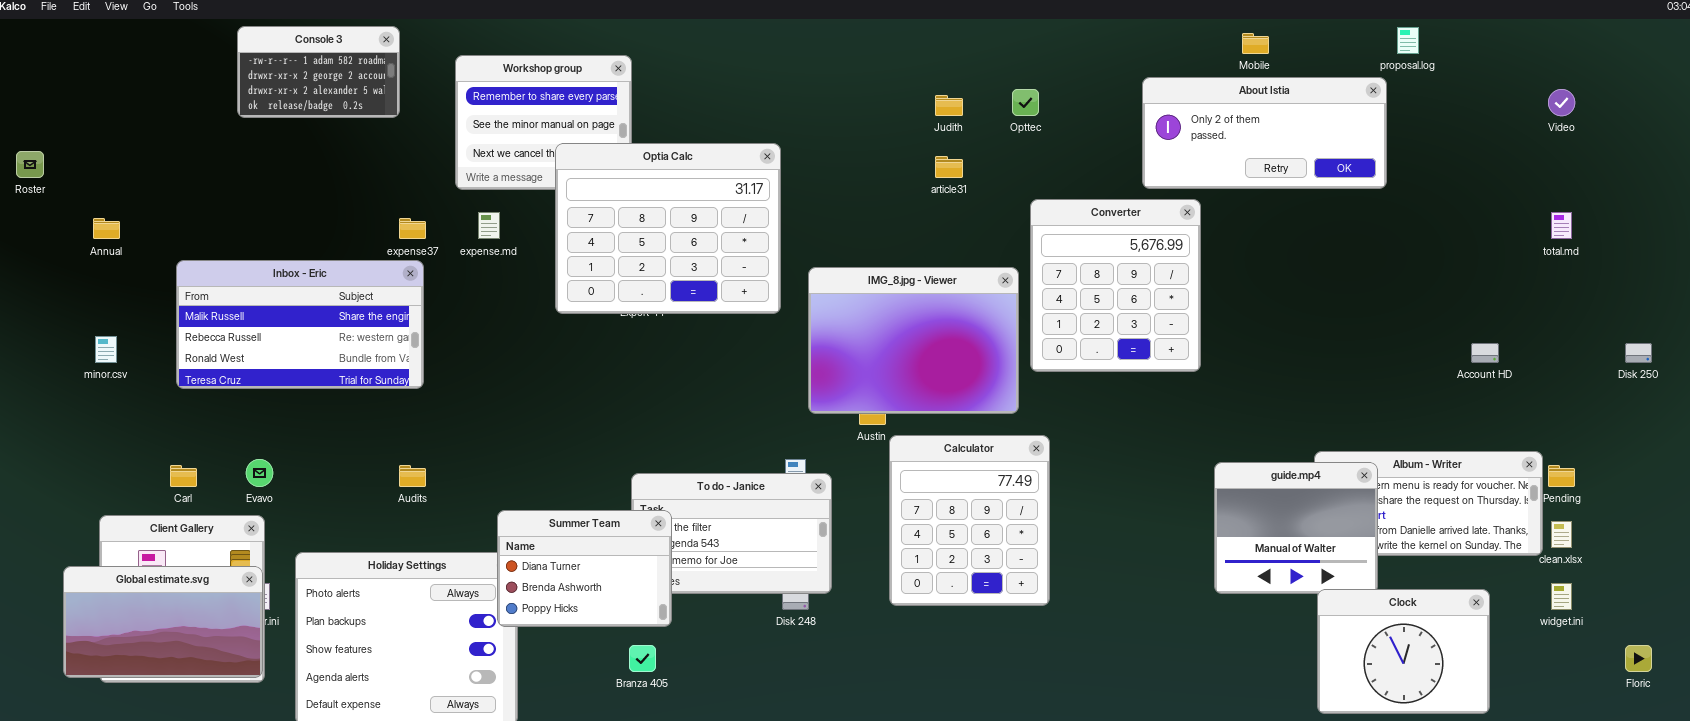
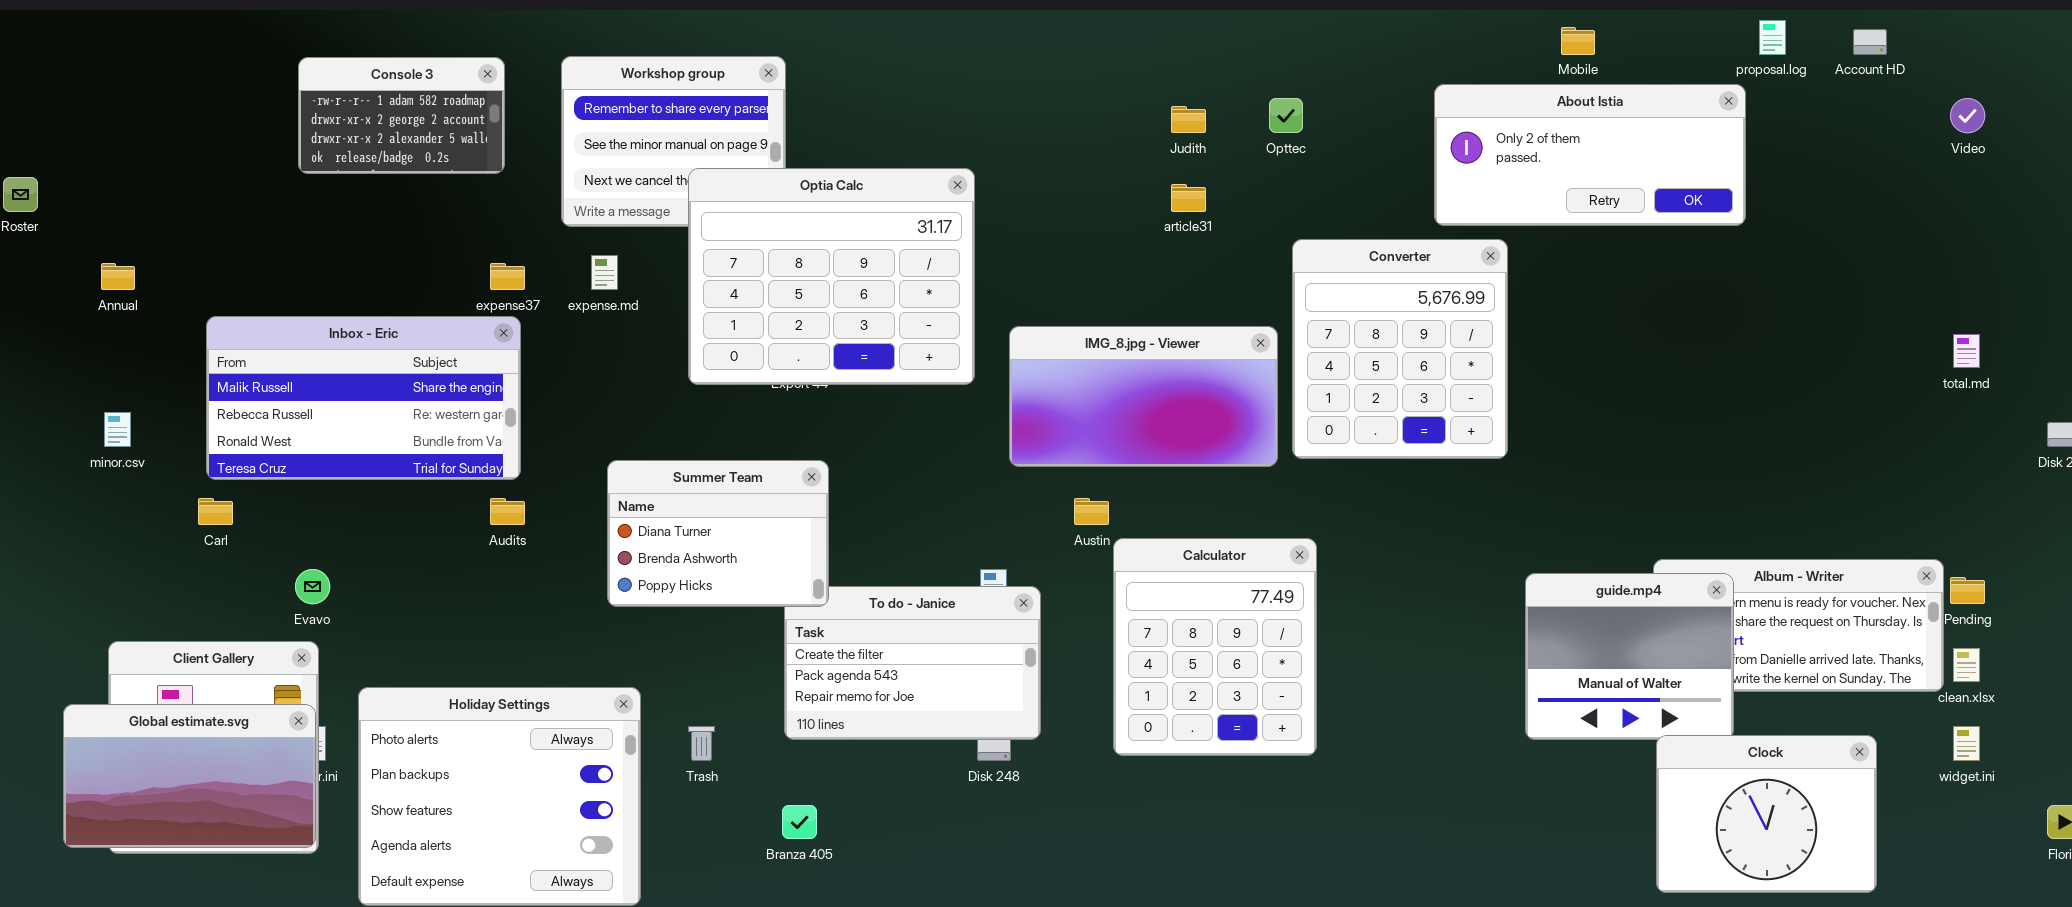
Console 3: [237,26,400,118] -> [298,57,505,174], moved
total.md: [1551,212,1572,239] -> [1953,334,1980,368], moved
IMG_8.jpg - Viewer: [808,267,1019,414] -> [1009,326,1278,467], resized
Account HD: [1471,343,1499,363] -> [1853,29,1887,55], moved
Carl: [170,465,197,487] -> [198,498,233,525], moved
Audits: [399,465,426,487] -> [490,498,525,525], moved
Summer Team: [497,510,672,627] -> [607,460,829,607], moved

